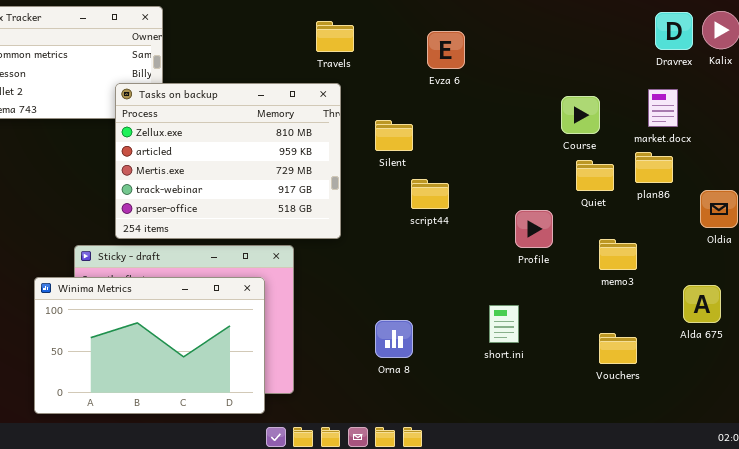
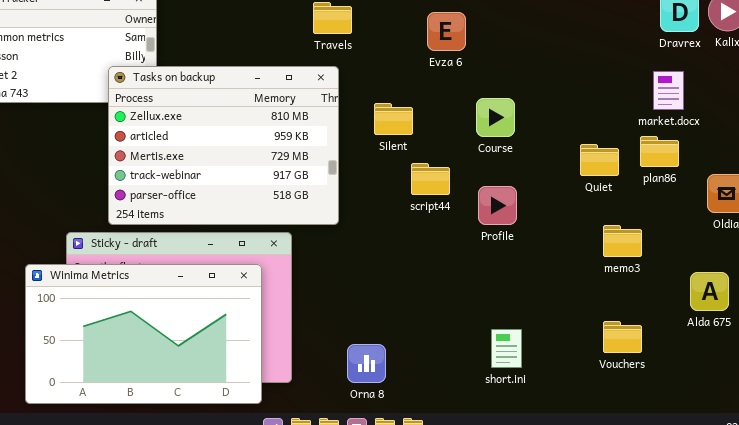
Course: [561,96,600,134] -> [476,98,515,137], moved
Profile: [515,210,553,248] -> [478,186,517,225], moved
short.ini: [489,305,519,343] -> [491,329,522,368], moved
Orna 8: [375,320,413,358] -> [347,344,386,383], moved

